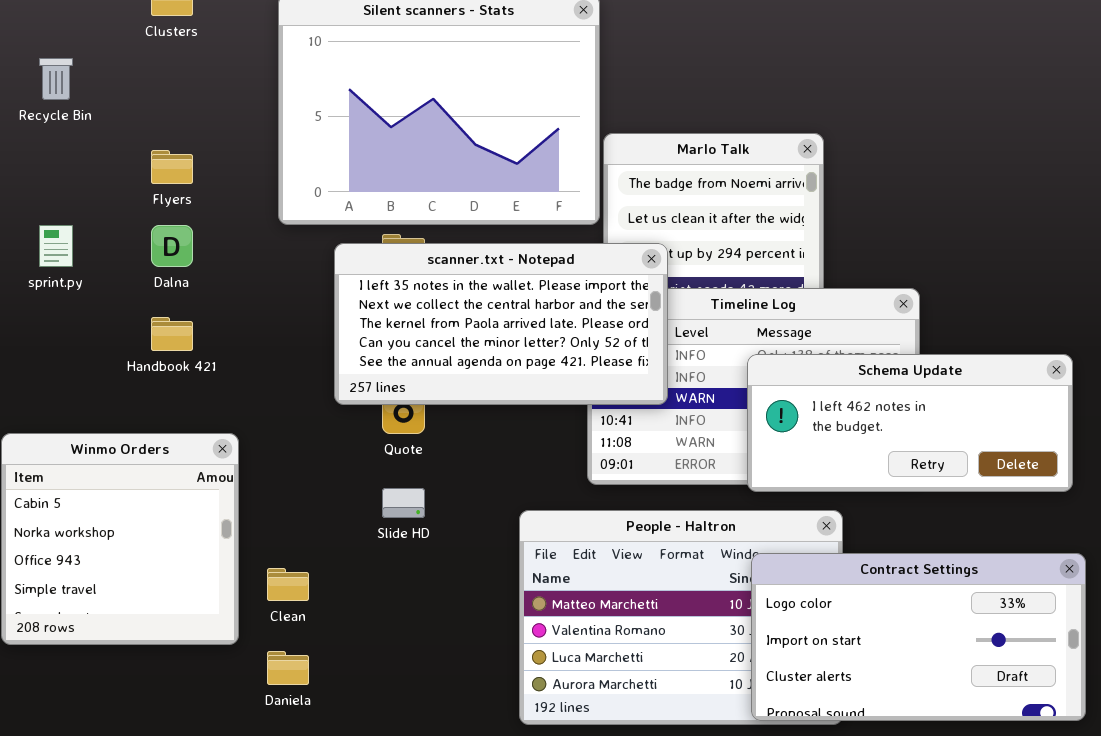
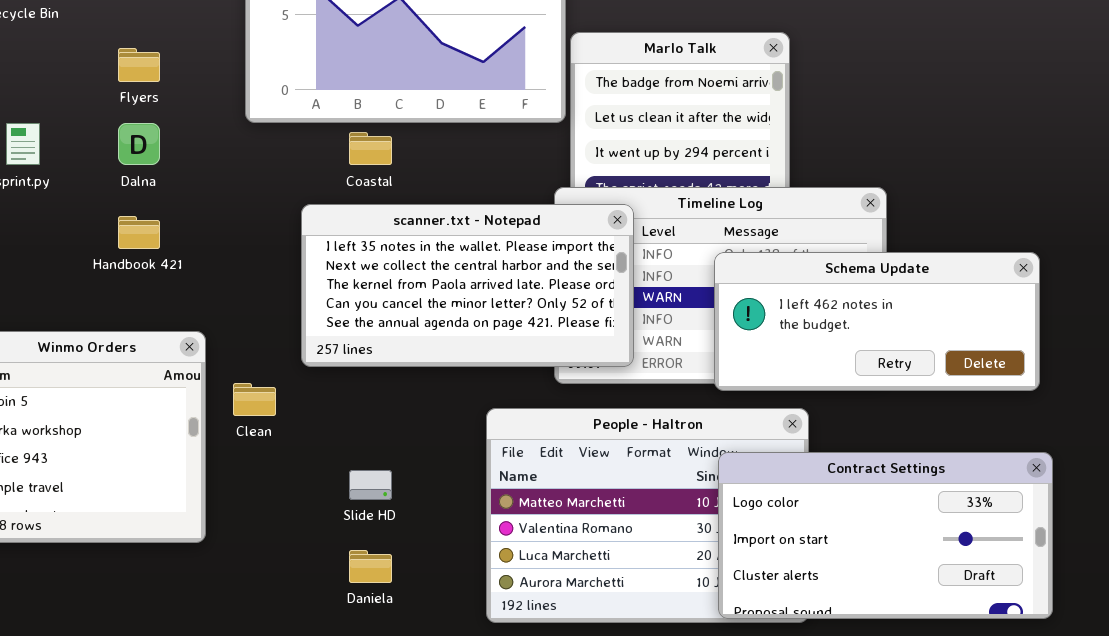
scanner.txt - Notepad: [334,243,668,405] -> [301,204,634,367], moved
Slide HD: [382,488,425,518] -> [349,470,392,500], moved
Clean: [267,568,309,601] -> [233,383,276,416], moved
Daniela: [267,651,309,685] -> [349,550,392,583], moved

